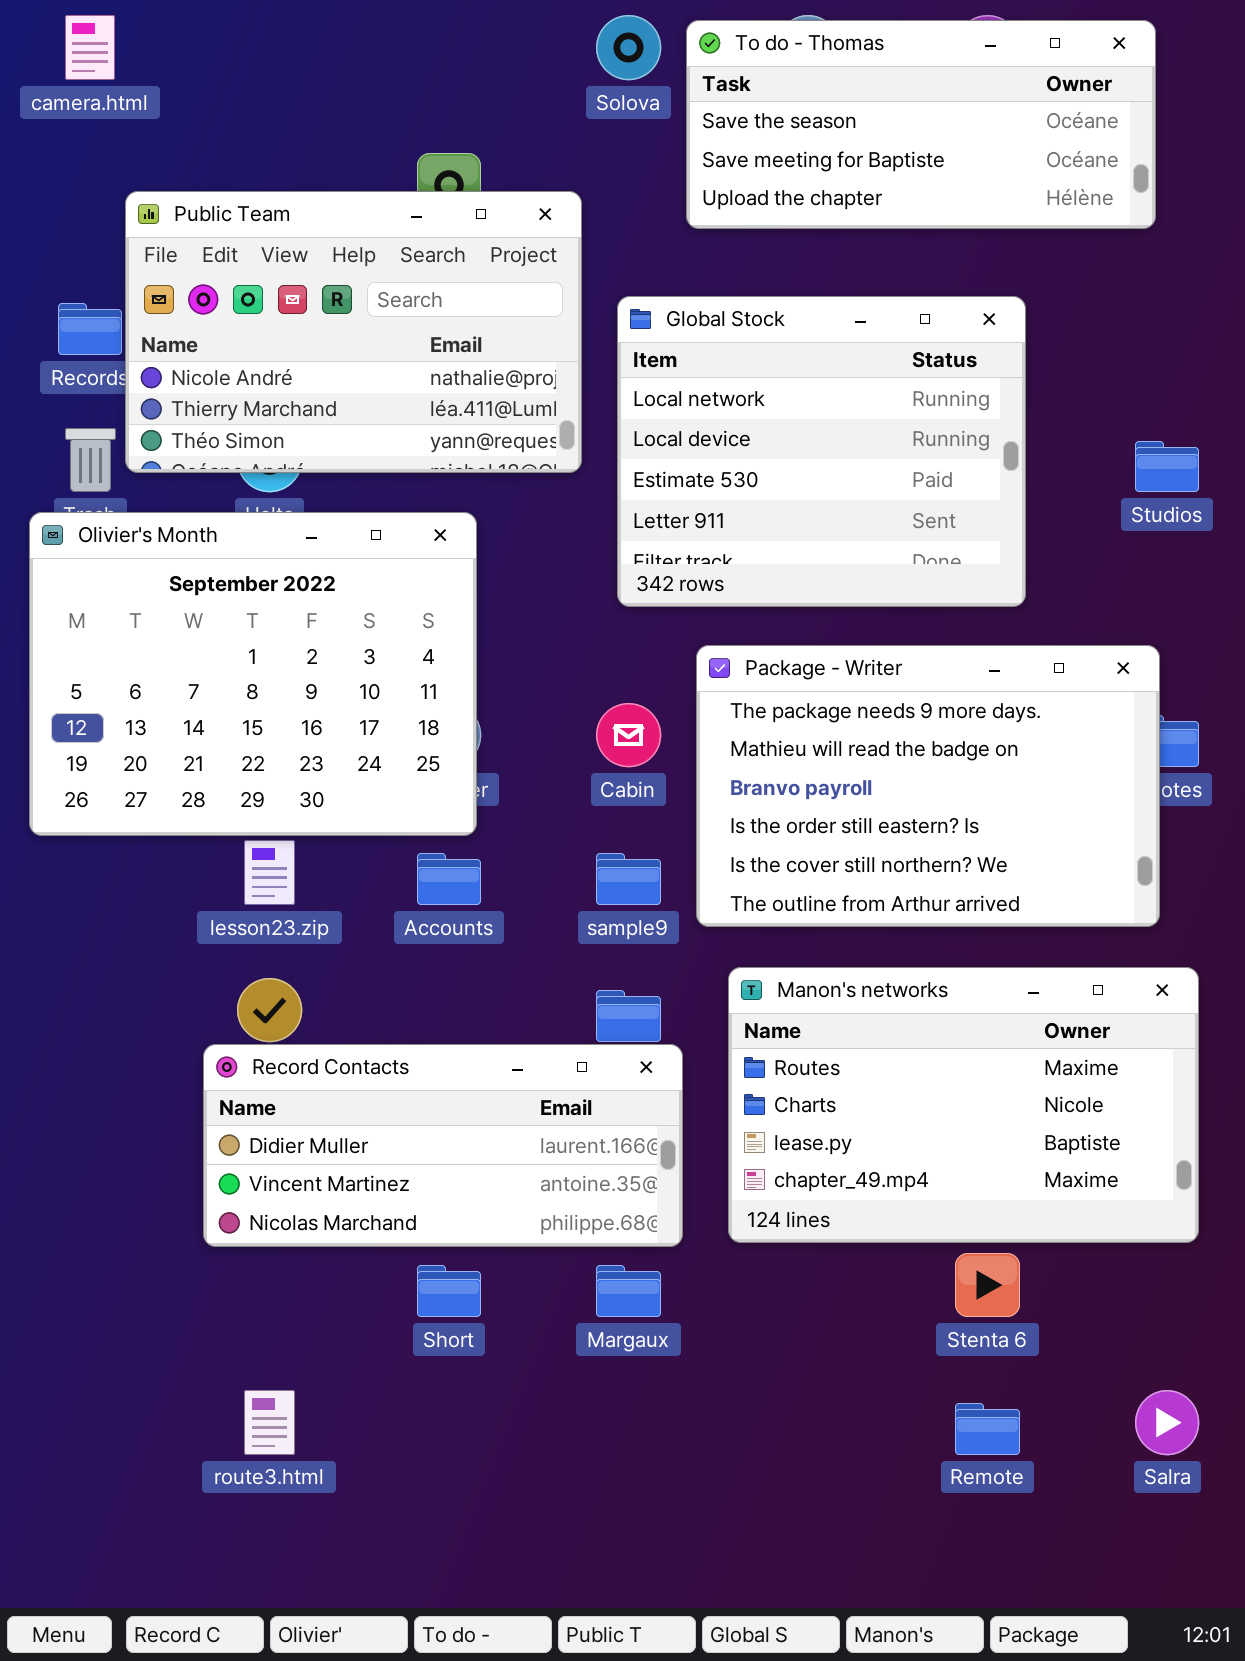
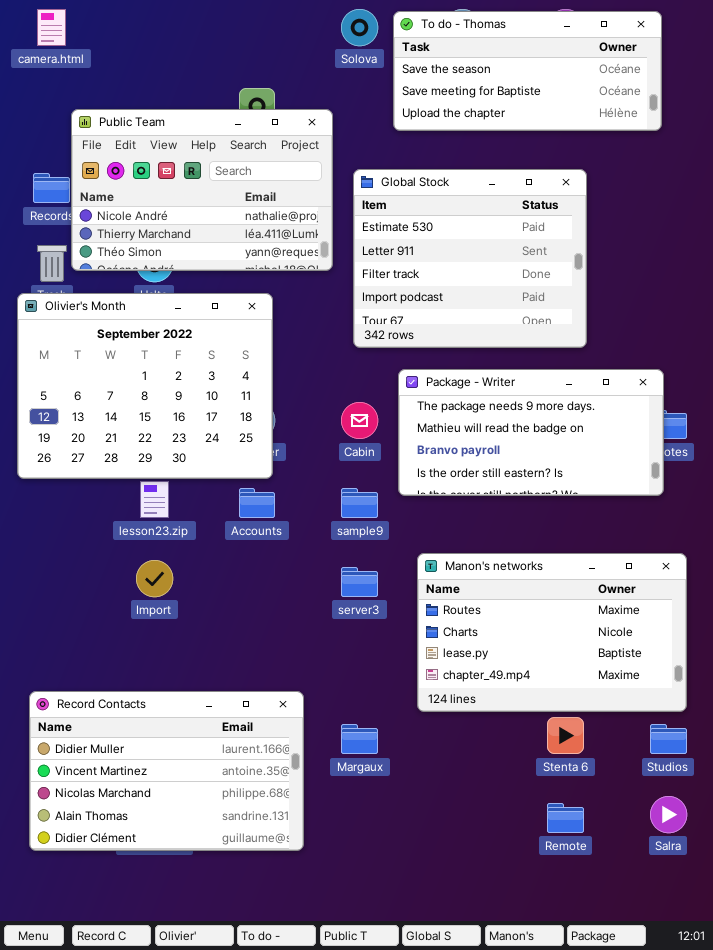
Global Stock: [617,296,1026,607] -> [353,169,587,348], scrolled down 2 rows
Studios: [1135,441,1199,492] -> [650,724,687,754], moved
Package - Writer: [696,645,1160,927] -> [398,369,664,496], resized
Record Contacts: [203,1044,683,1247] -> [29,691,304,851], moved, resized

